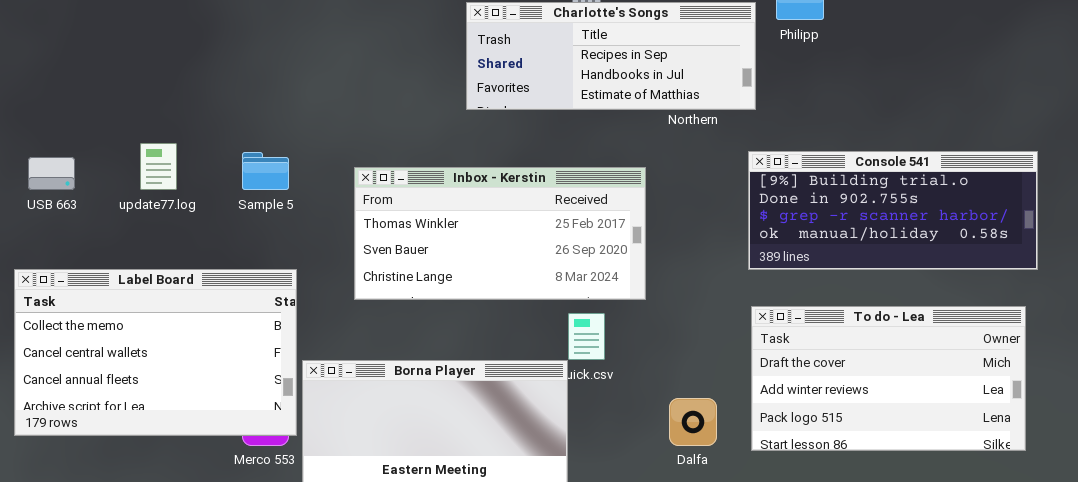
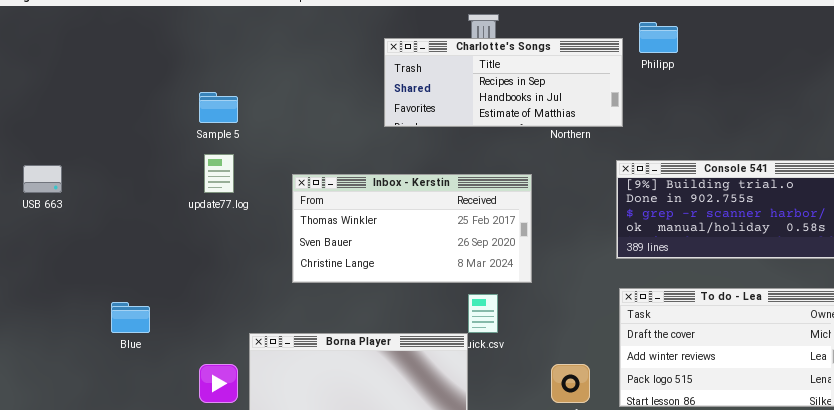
update77.log: [140,143,177,190] -> [204,154,234,193], moved
Sample 5: [242,152,289,190] -> [199,92,238,123], moved
Label Board: [14,269,297,436] -> none, closed

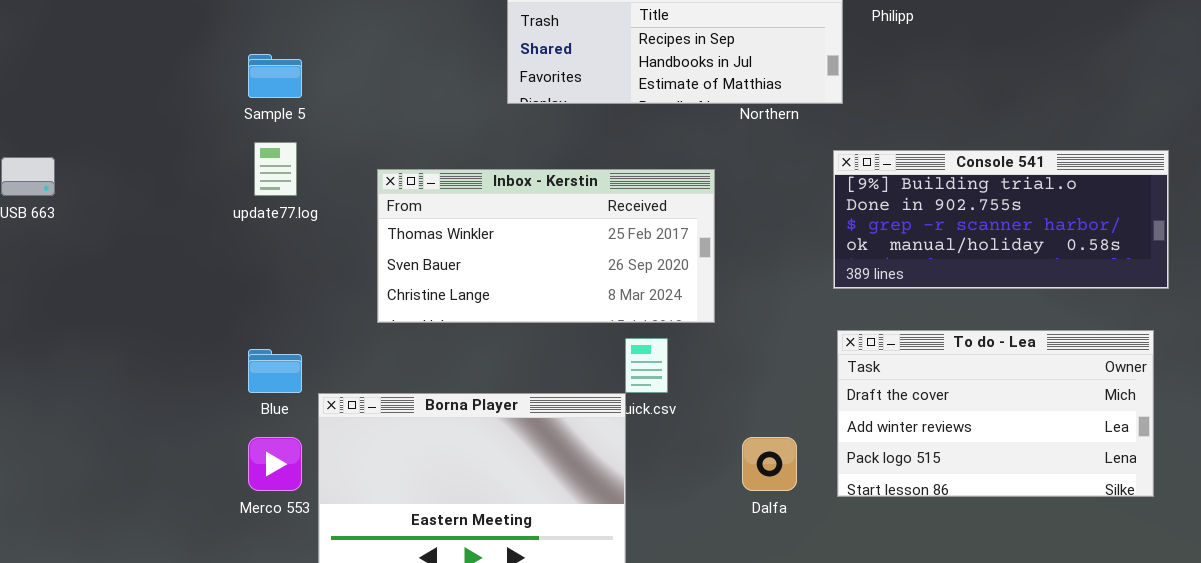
Blue: [111,302,150,333] -> [248,349,302,393], moved

